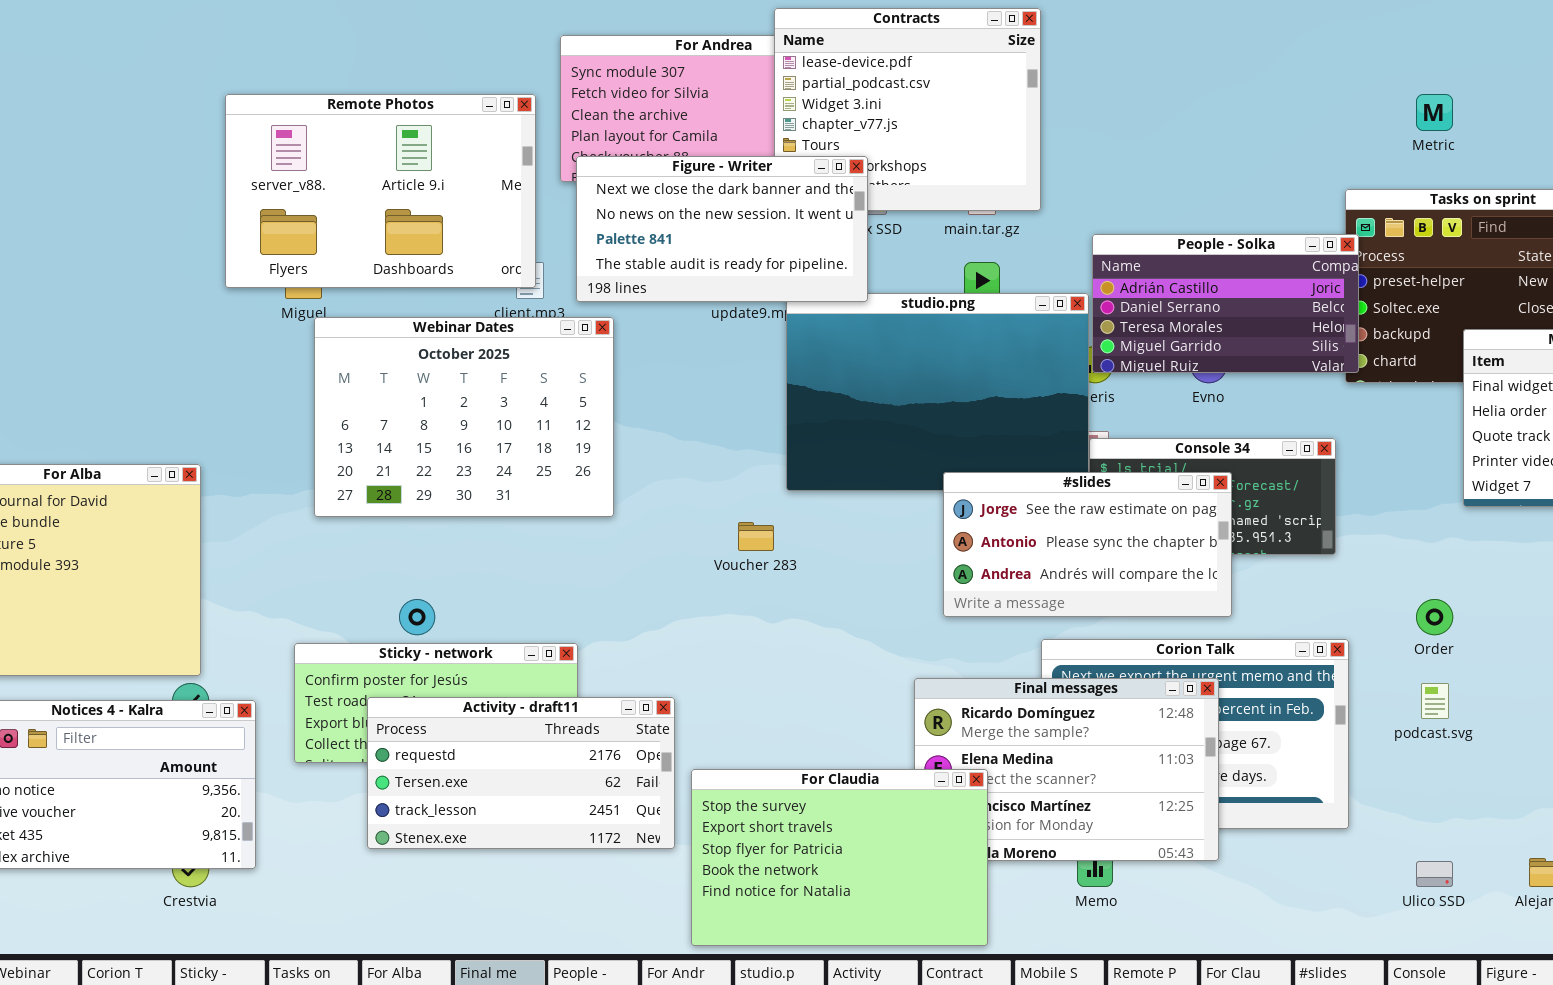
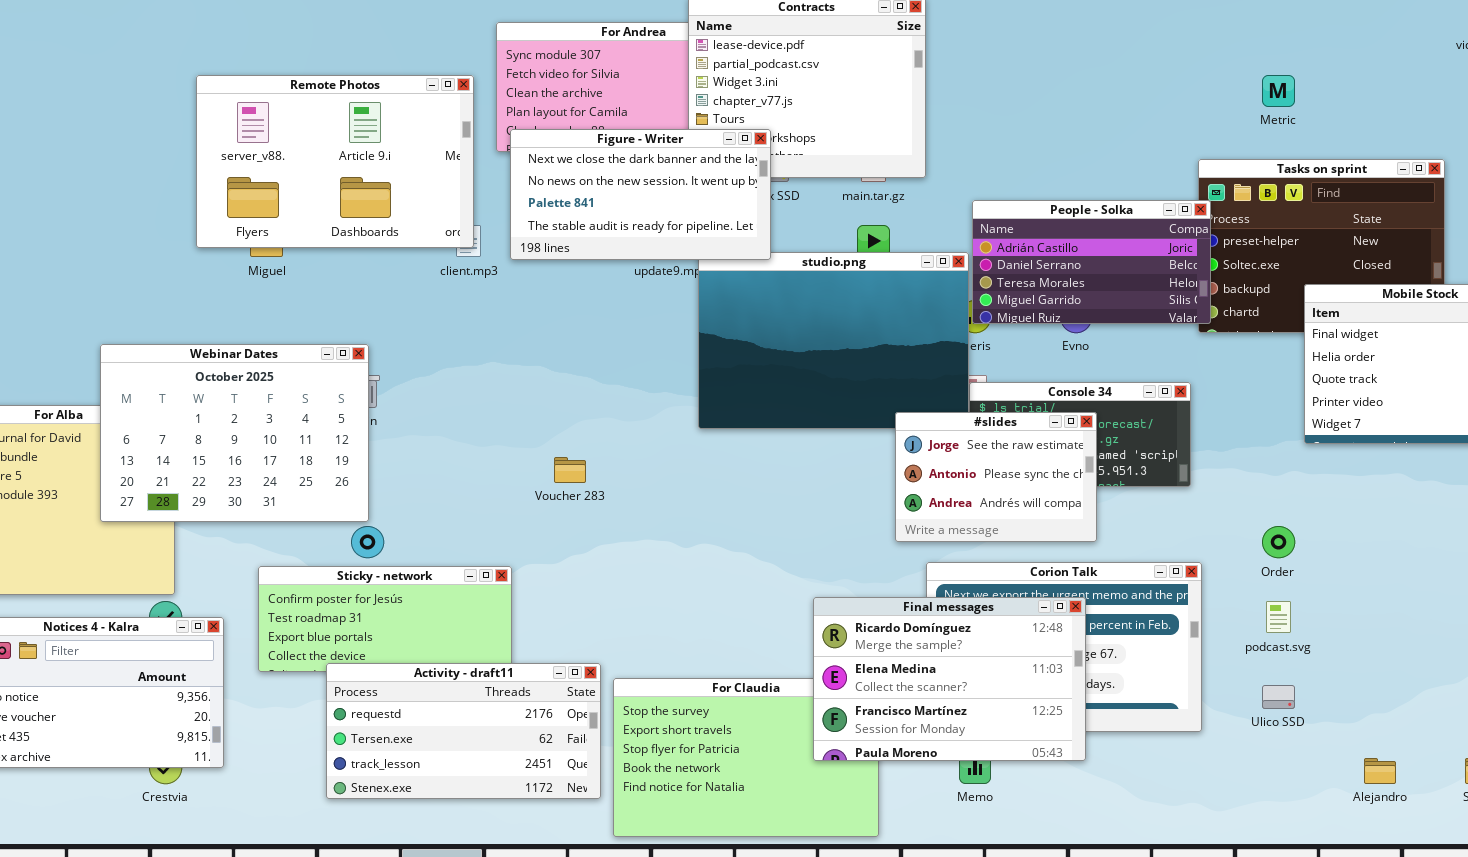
Webinar Dates: [314,317,614,517] -> [100,344,369,522], moved
#slides: [943,472,1232,617] -> [895,412,1097,542], resized
Voucher 283: [738,522,774,551] -> [554,457,586,483], moved
Final messages: [914,678,1219,861] -> [813,597,1086,761], raised
Activity - draft11: [367,697,675,849] -> [326,663,601,799], moved
Ulico SSD: [1416,861,1453,887] -> [1262,685,1295,709], moved

